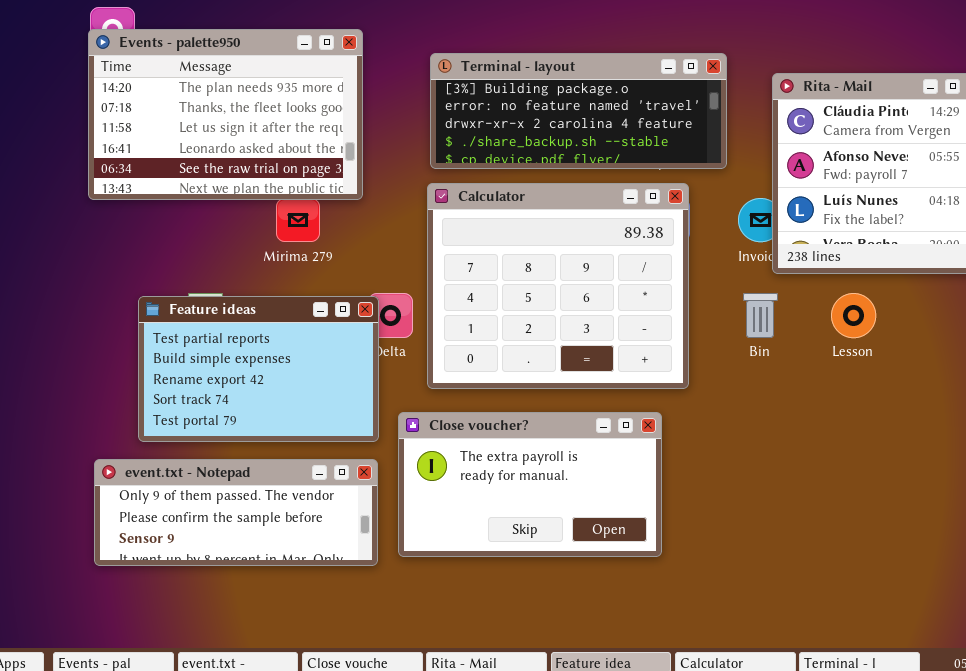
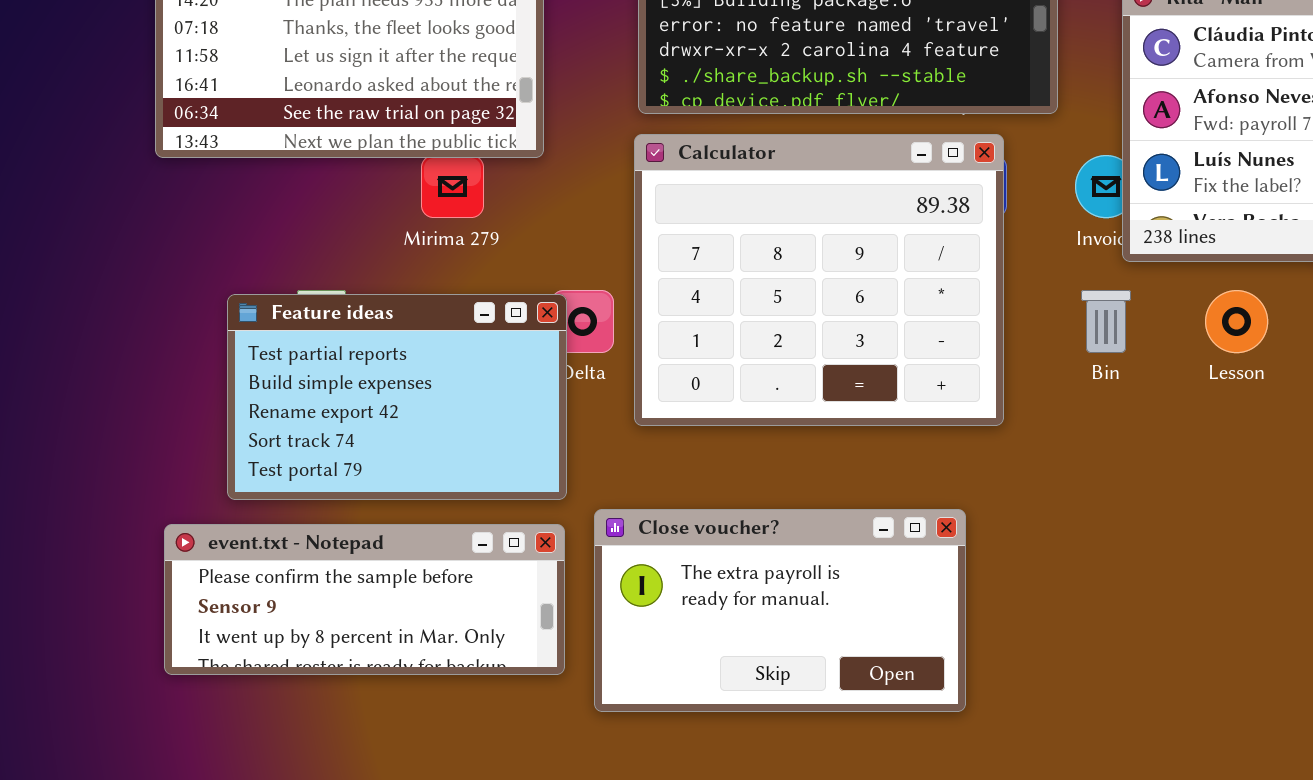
Close voucher?: [398,412,662,557] -> [594,509,966,712], moved
event.txt - Notepad: [94,459,378,566] -> [164,524,565,675], scrolled down 1 row

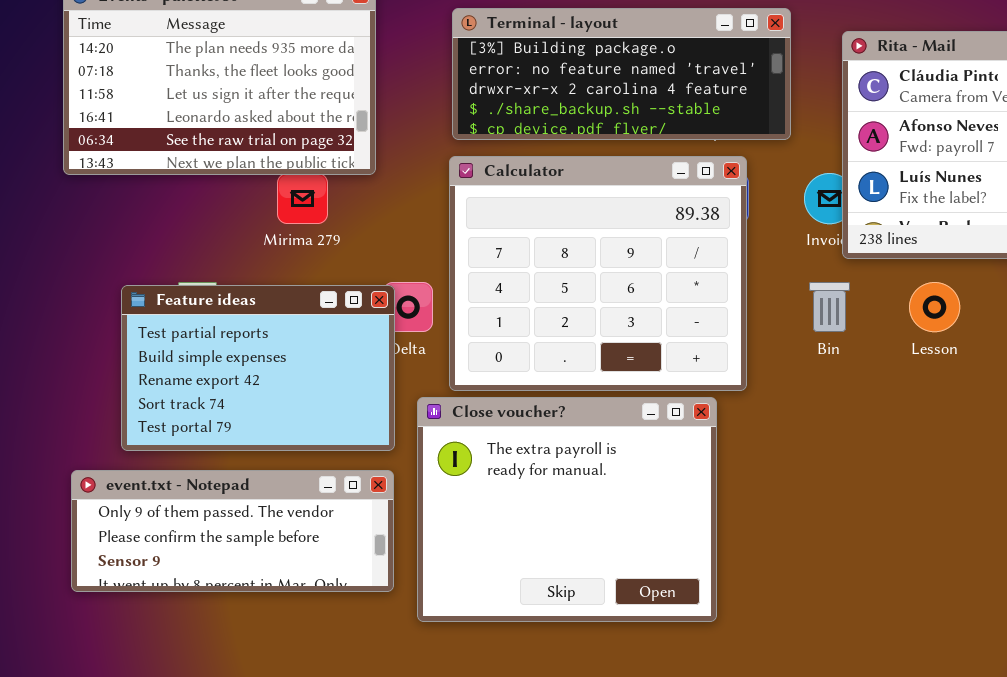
Close voucher?: [594,509,966,712] -> [417,397,717,622], resized
event.txt - Notepad: [164,524,565,675] -> [71,470,394,592], scrolled up 1 row

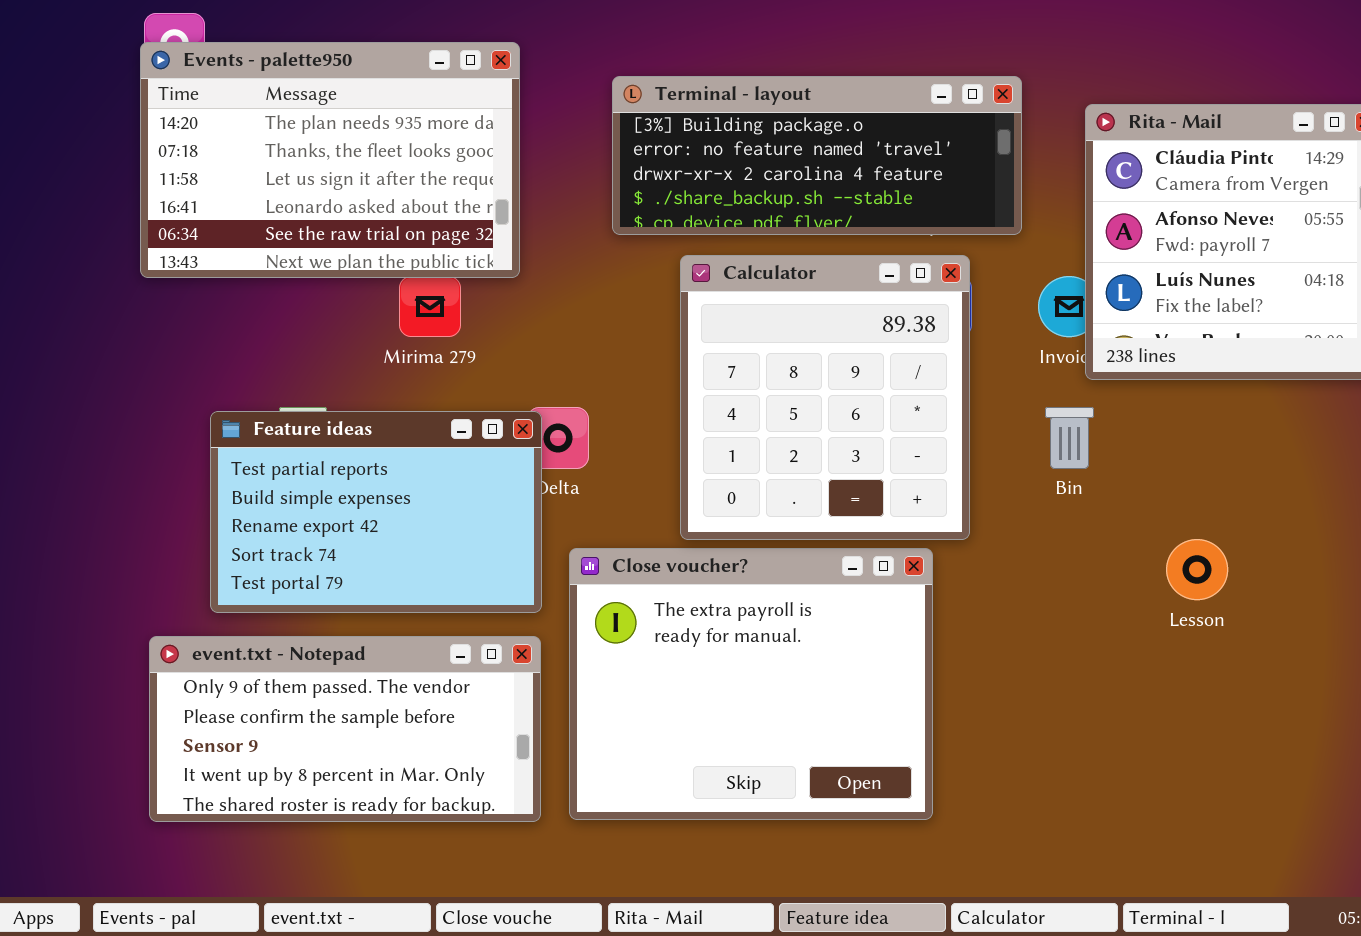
Calculator: [449,156,747,391] -> [680,255,970,540], resized
Lesson: [909,282,960,332] -> [1166,539,1228,600], moved
event.txt - Notepad: [71,470,394,592] -> [149,636,541,822], resized

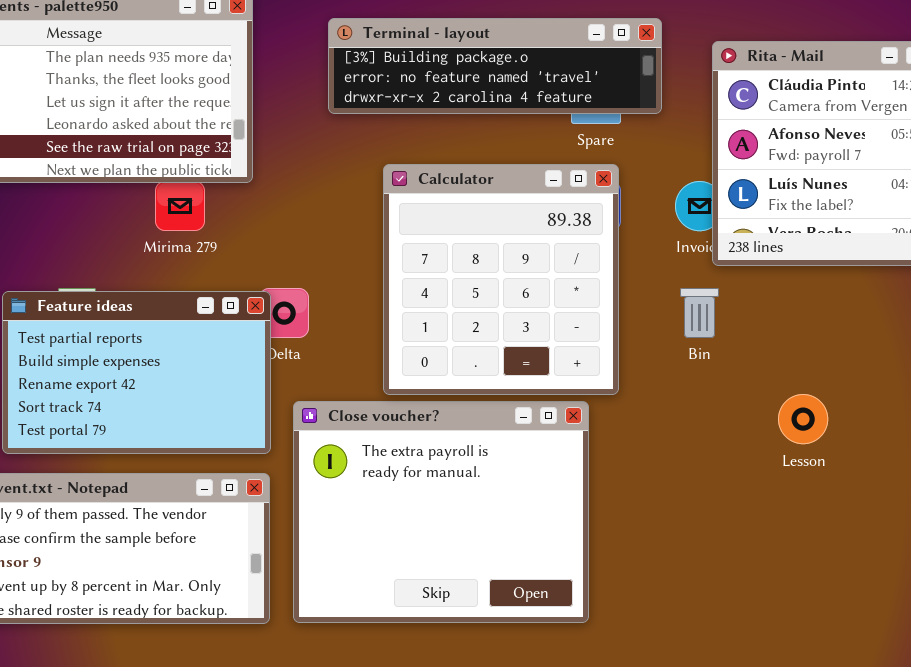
Terminal - layout: [612,76,1022,235] -> [328,18,662,114], resized

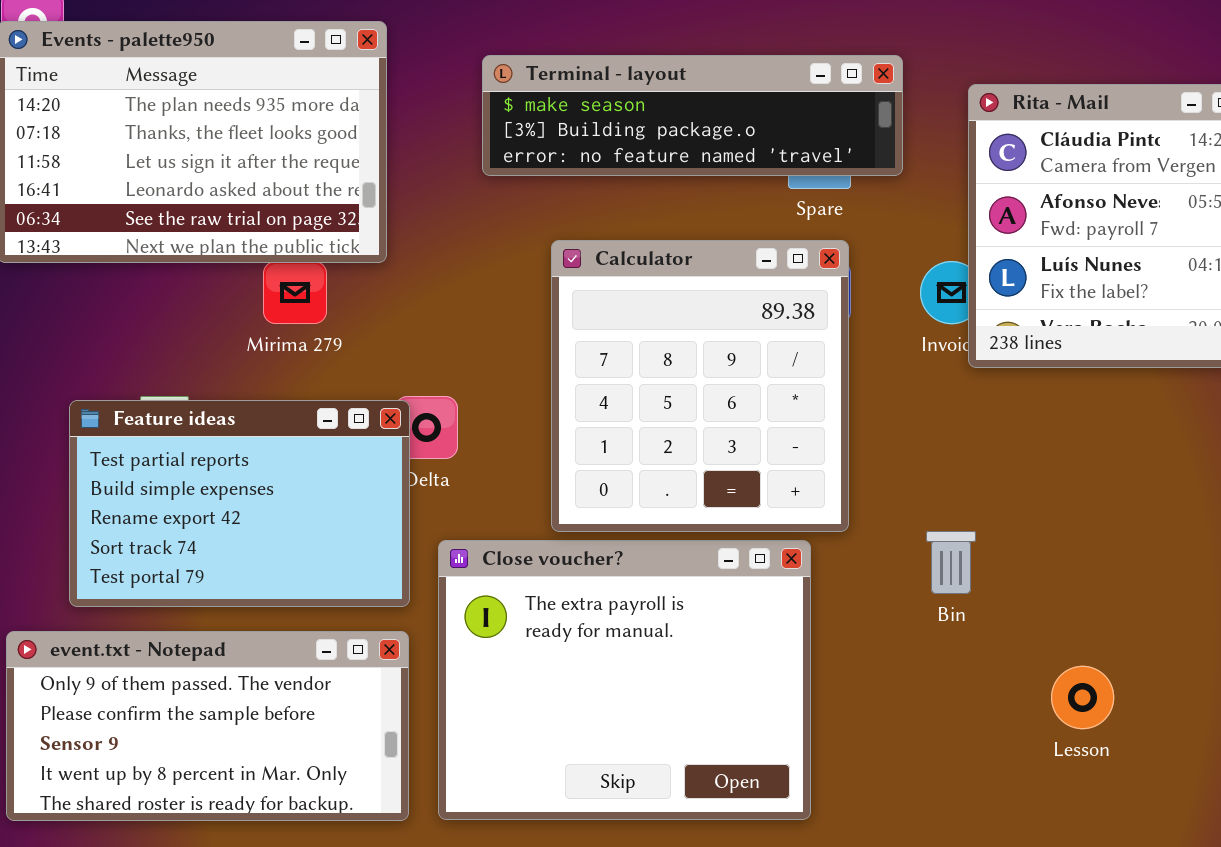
Terminal - layout: [328,18,662,114] -> [482,55,903,176], scrolled up 1 row
Bin: [680,288,719,338] -> [926,531,976,594], moved
Lesson: [778,394,828,444] -> [1051,666,1114,729], moved

